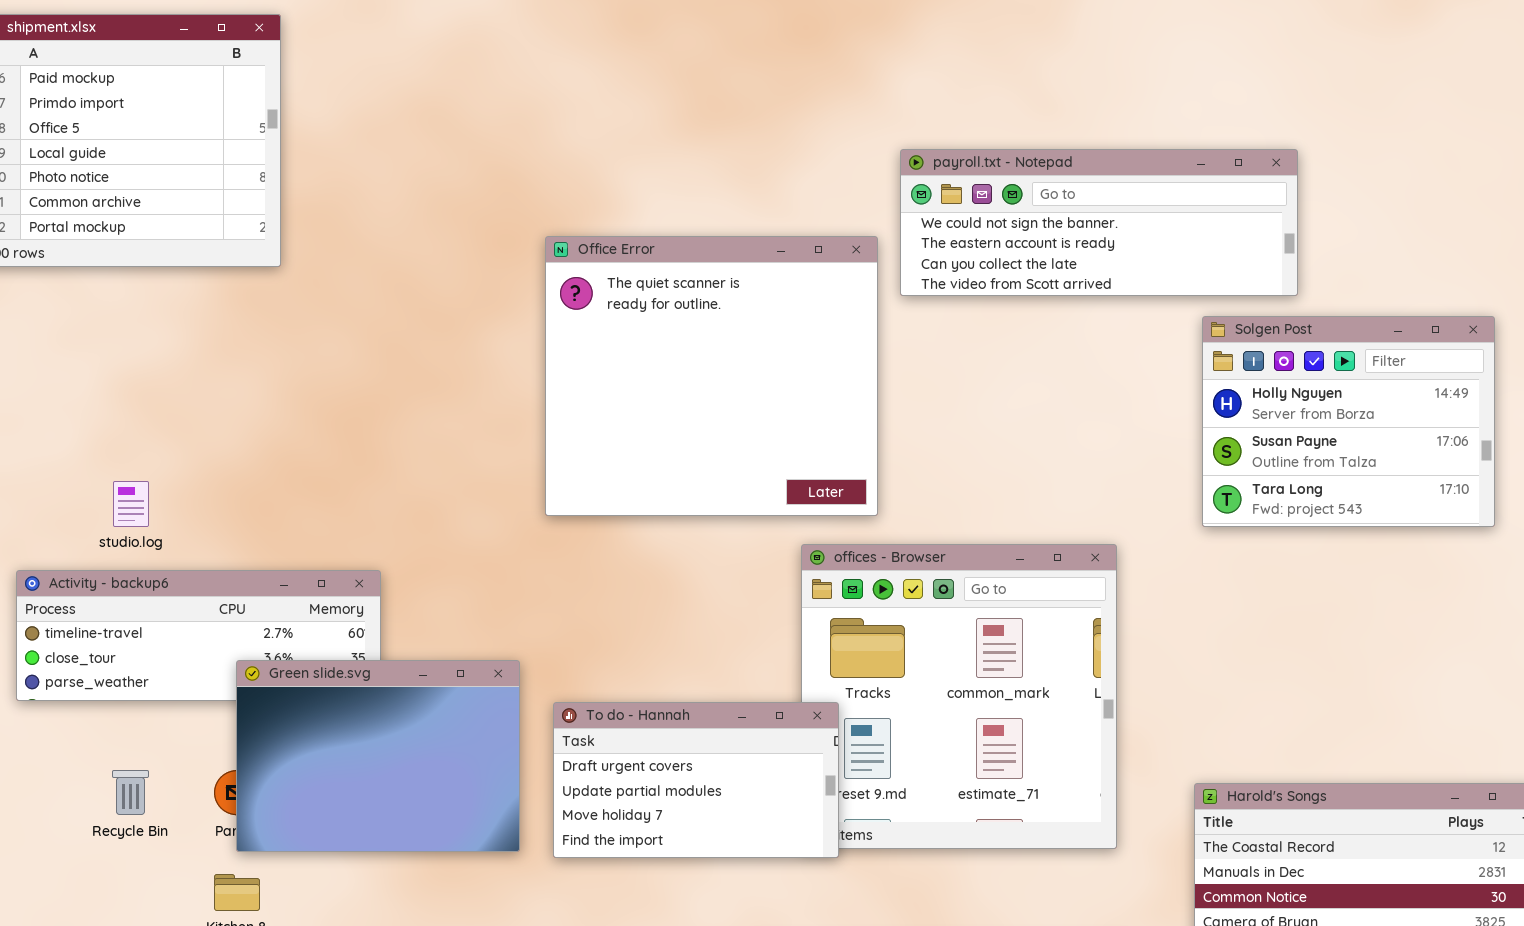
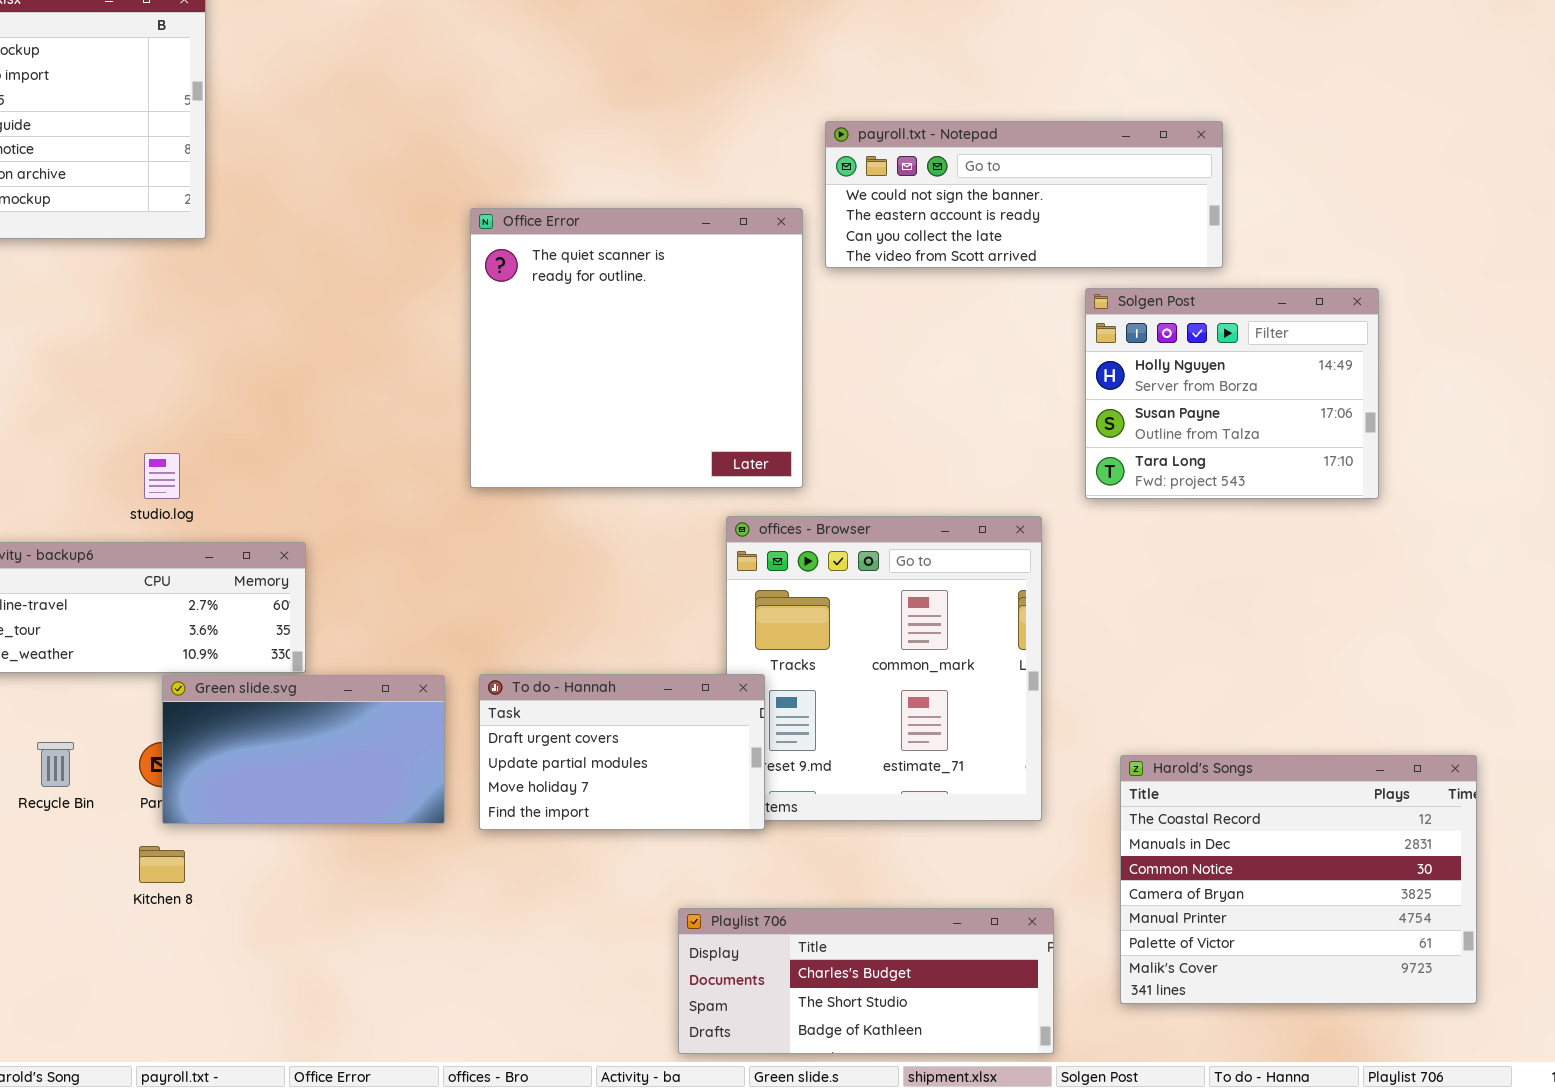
Solgen Post: [1202,316,1495,527] -> [1085,288,1379,499], moved
studio.log: [113,481,149,527] -> [144,453,180,499], moved
Green slide.svg: [236,660,520,852] -> [162,675,445,824], resized

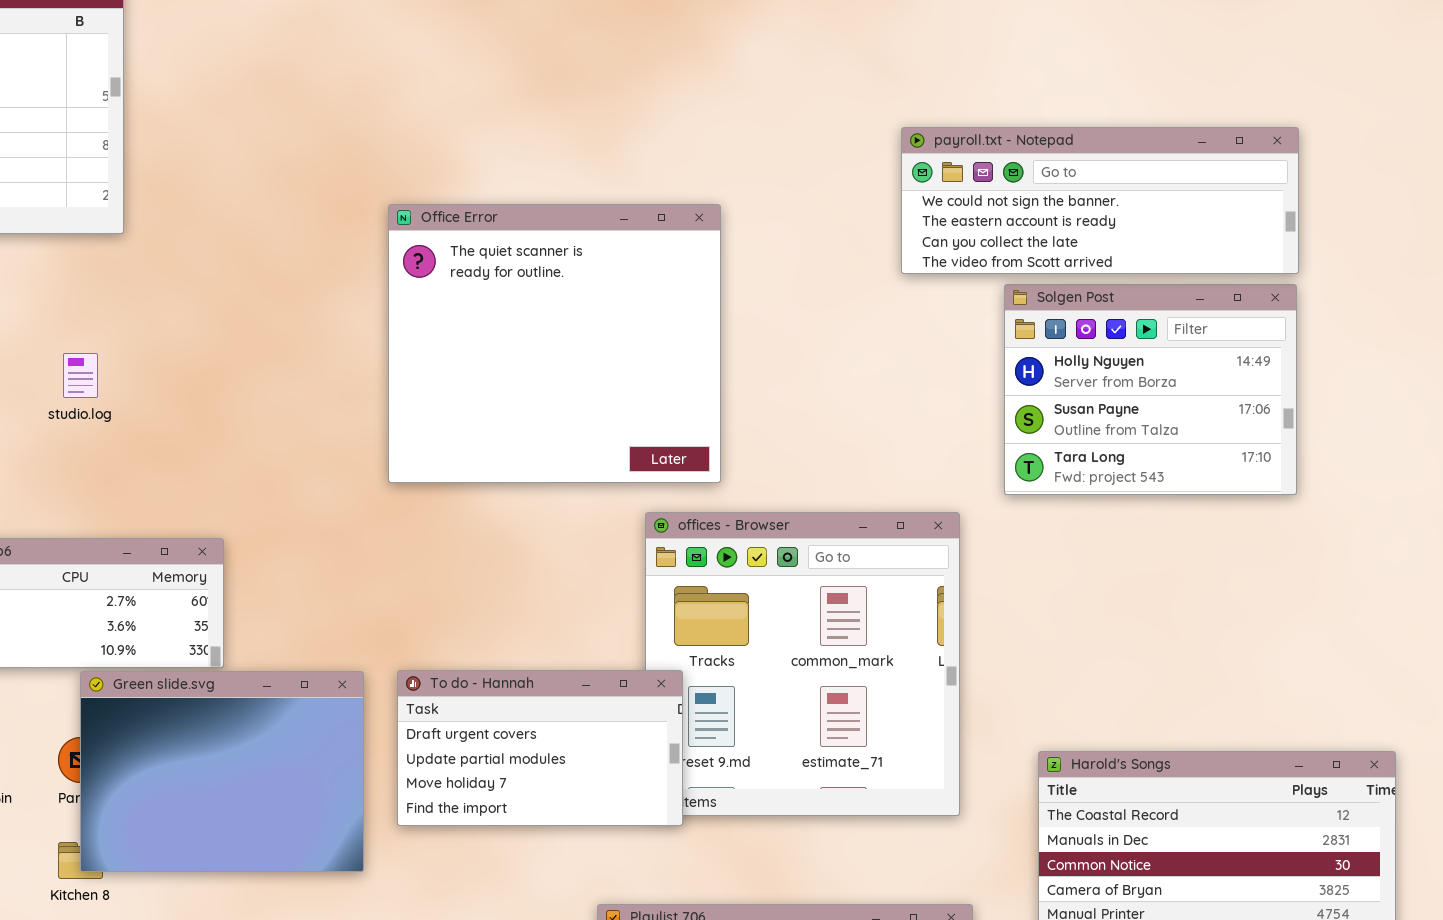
payroll.txt - Notepad: [825,121,1223,268] -> [901,127,1299,274], moved
studio.log: [144,453,180,499] -> [63,353,98,398], moved
Green slide.svg: [162,675,445,824] -> [80,671,364,872], resized

